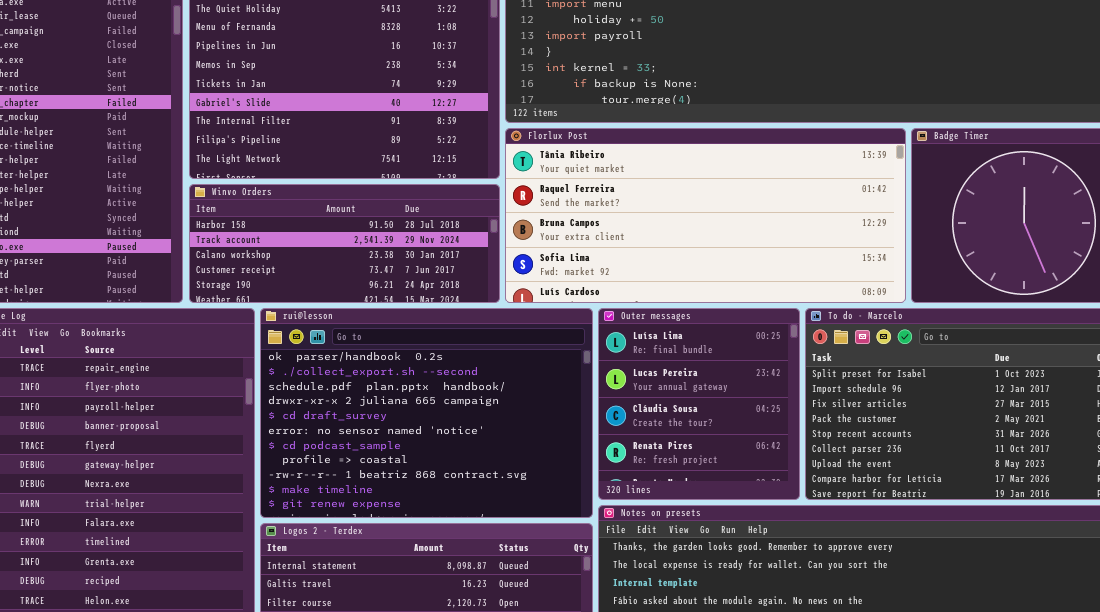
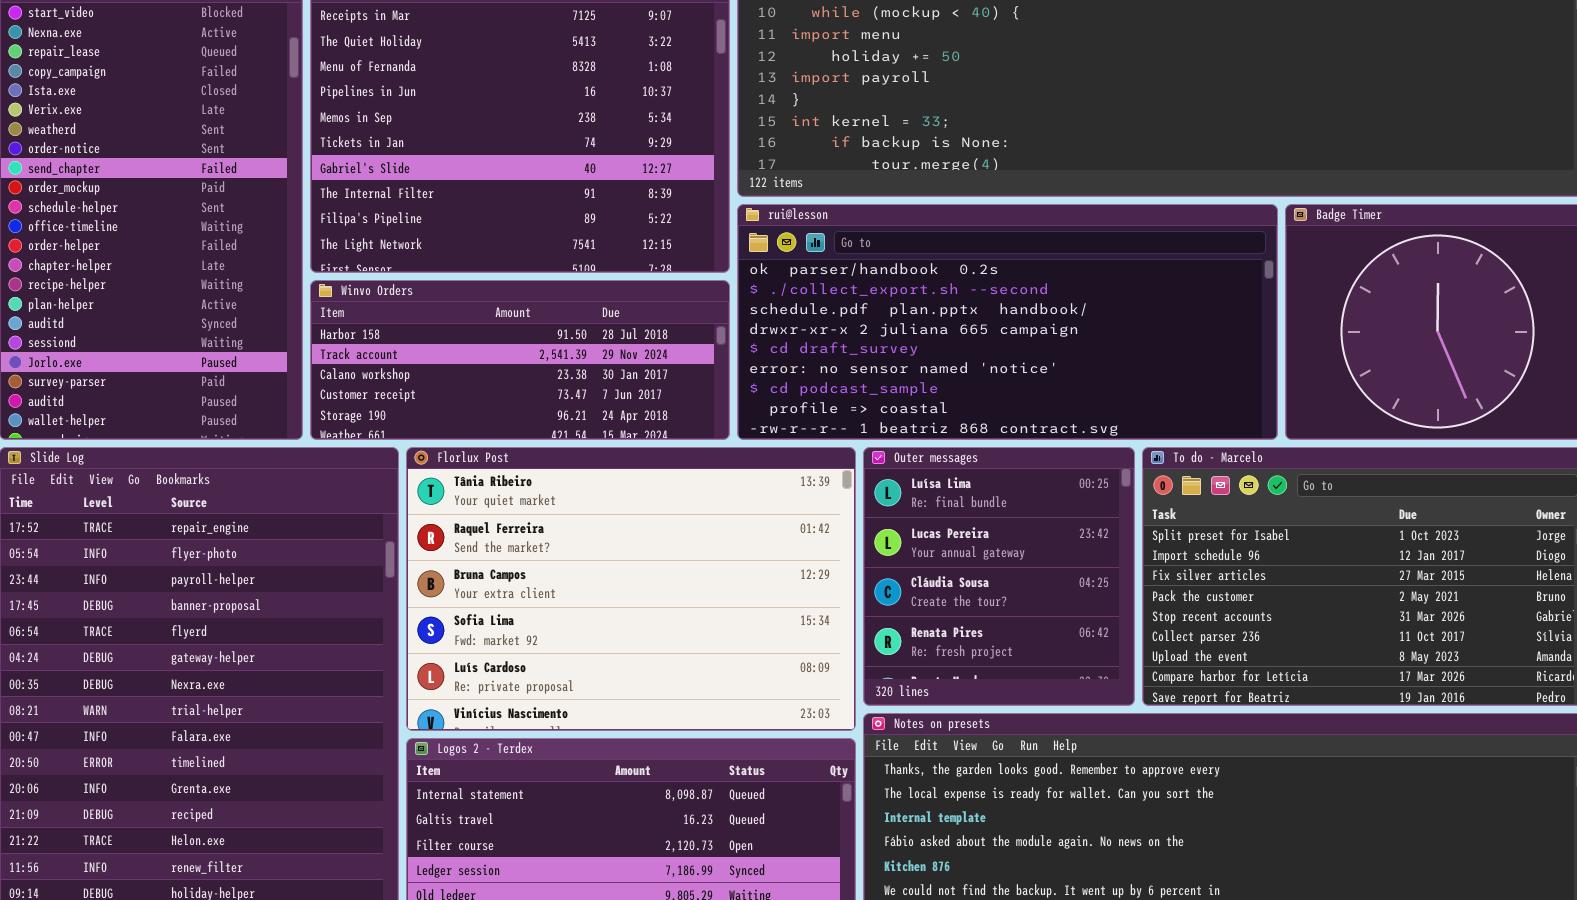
Florlux Post: [505,128,906,303] -> [406,447,856,731], moved, resized
rui@lesson: [260,308,593,518] -> [737,204,1278,440], moved, resized

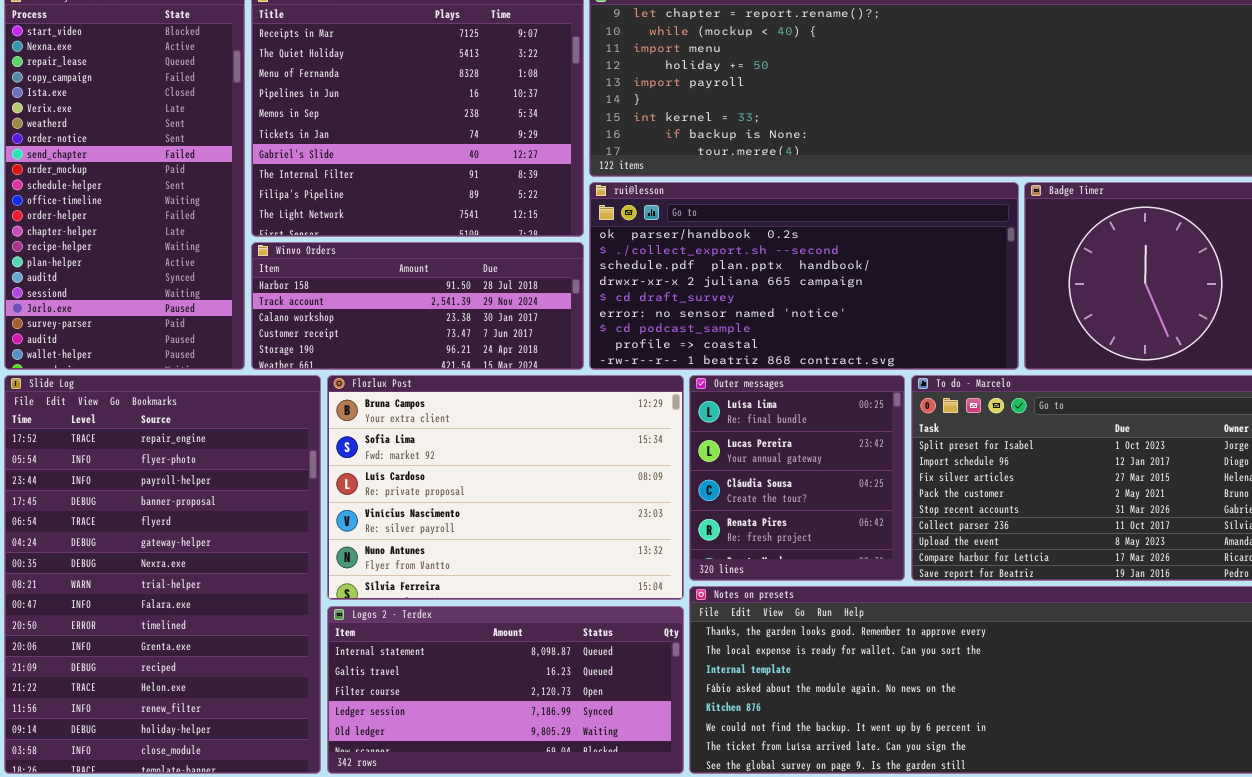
Florlux Post: [406,447,856,731] -> [327,375,684,600], scrolled down 2 rows

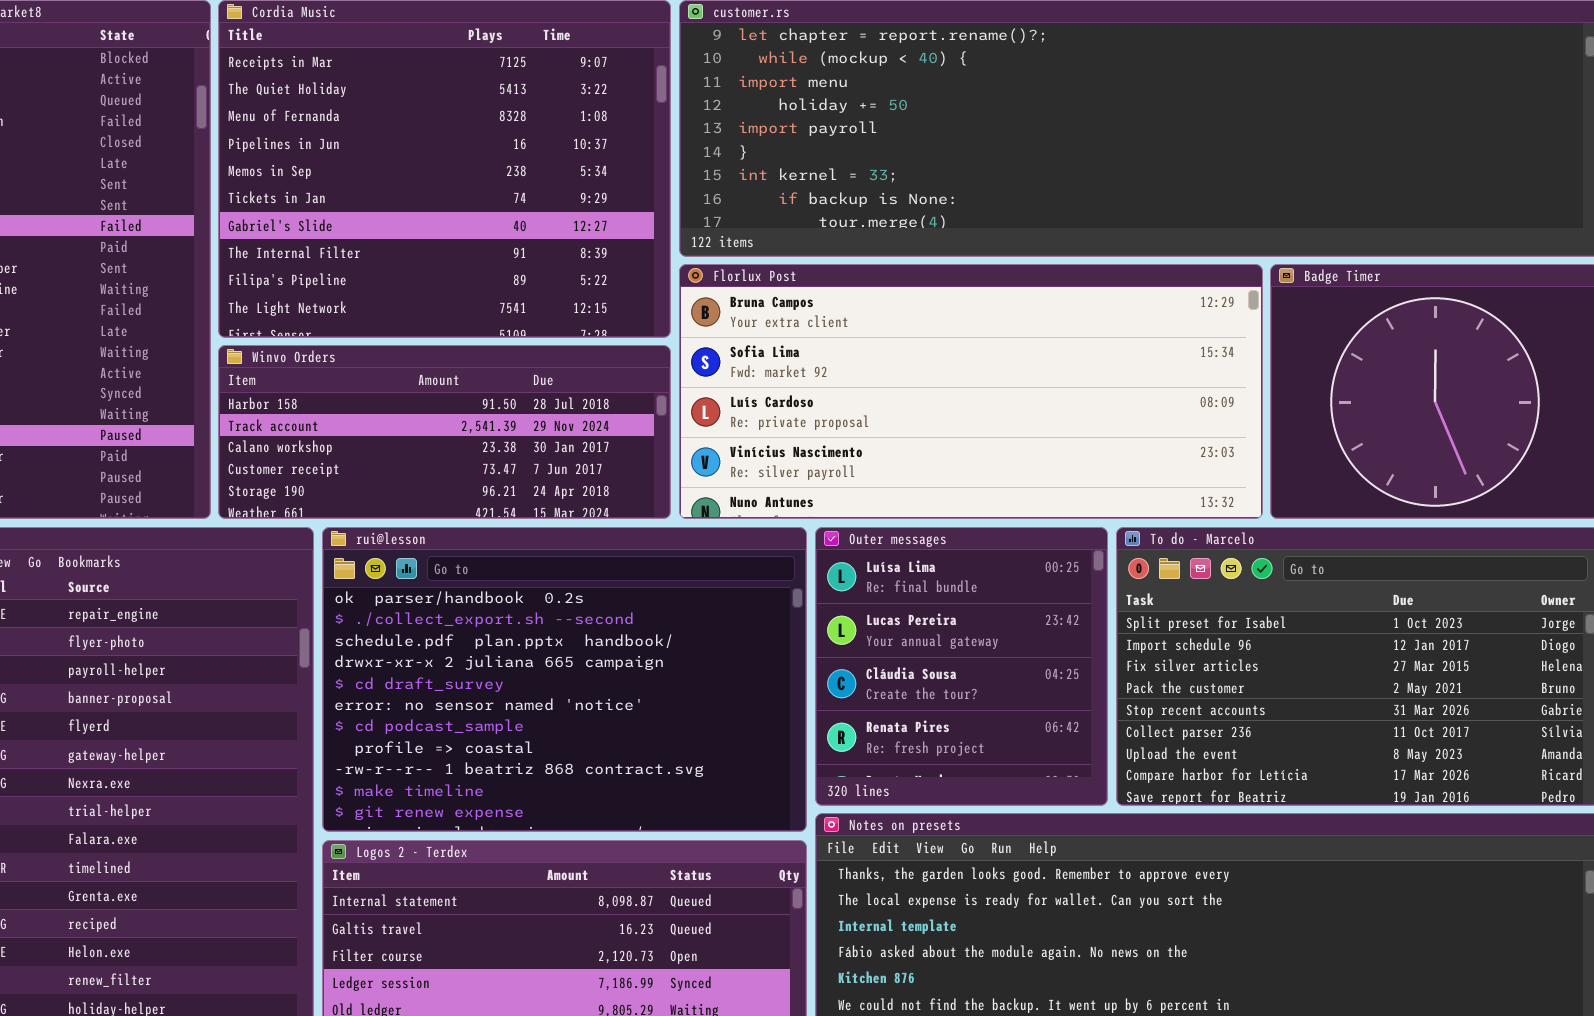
rui@lesson: [589,182,1019,370] -> [322,527,807,832], moved, resized
Florlux Post: [327,375,684,600] -> [679,264,1263,519], moved, resized

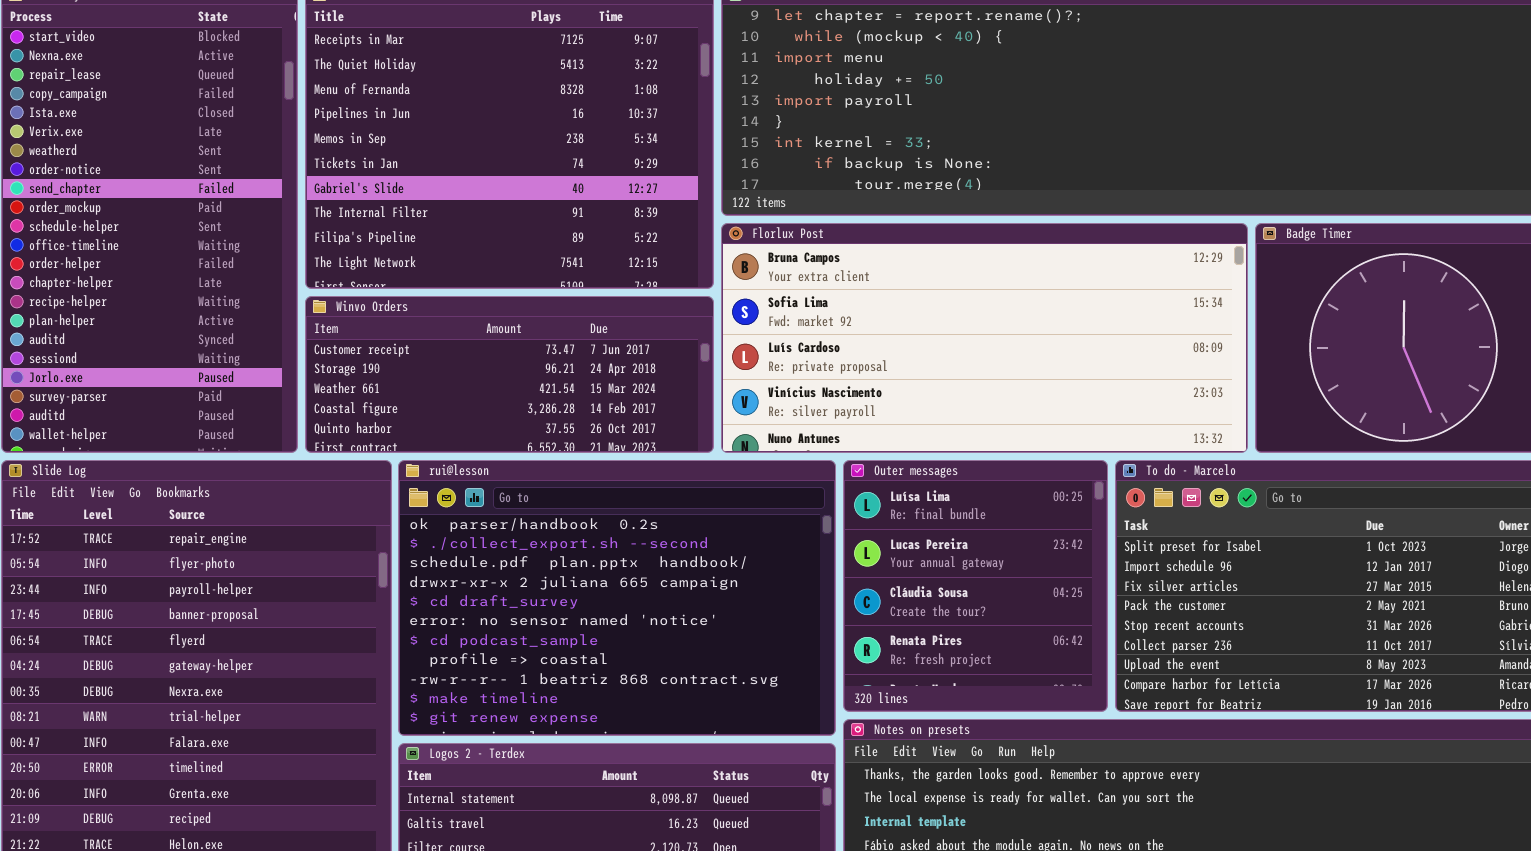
Winvo Orders: [218,345,671,519] -> [305,296,714,453], scrolled down 3 rows

